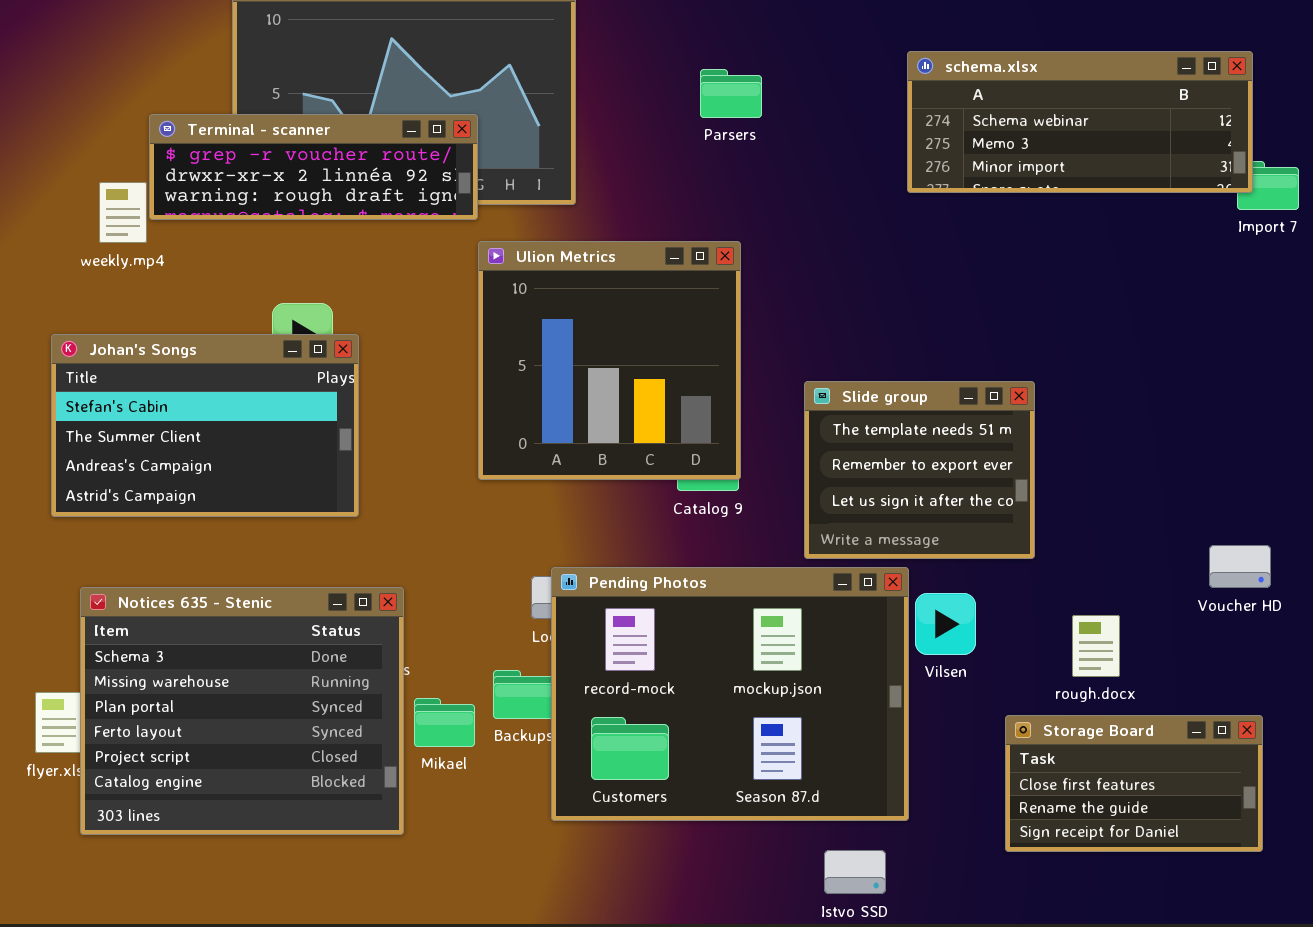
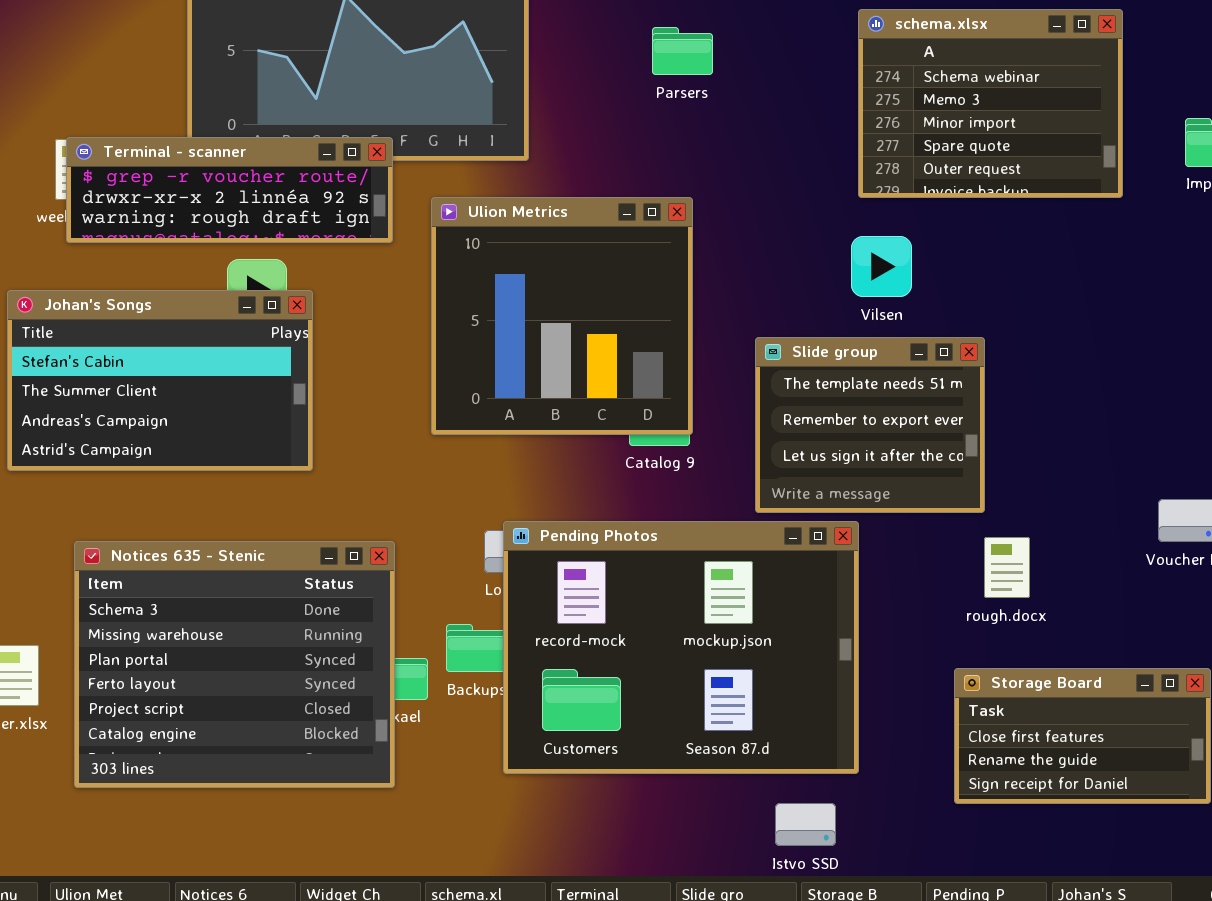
schema.xlsx: [907,51,1253,193] -> [858,9,1123,198], resized
Terminal - scanner: [149,114,478,220] -> [66,137,393,243], moved
Notices 635 - Stenic: [80,587,404,835] -> [74,541,395,788], moved
Vilsen: [915,593,976,655] -> [851,236,912,297], moved
rough.docx: [1072,615,1120,677] -> [984,537,1030,598], moved

